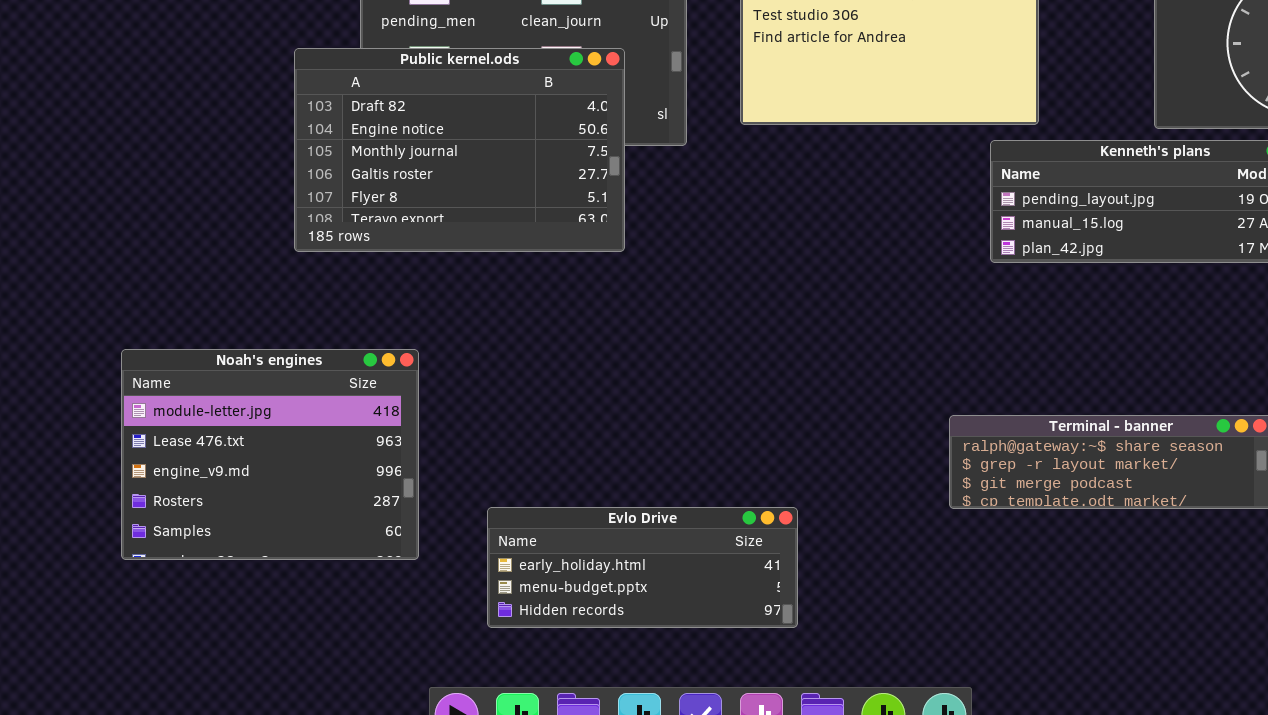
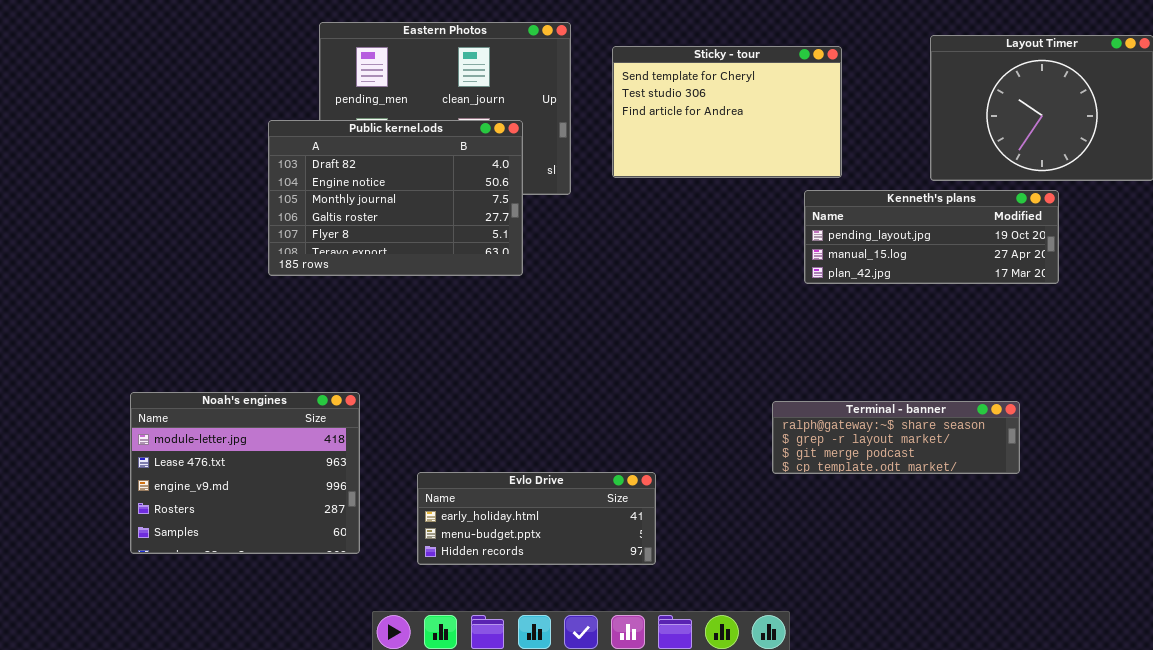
Noah's engines: [121,349,419,560] -> [130,392,360,554], moved

